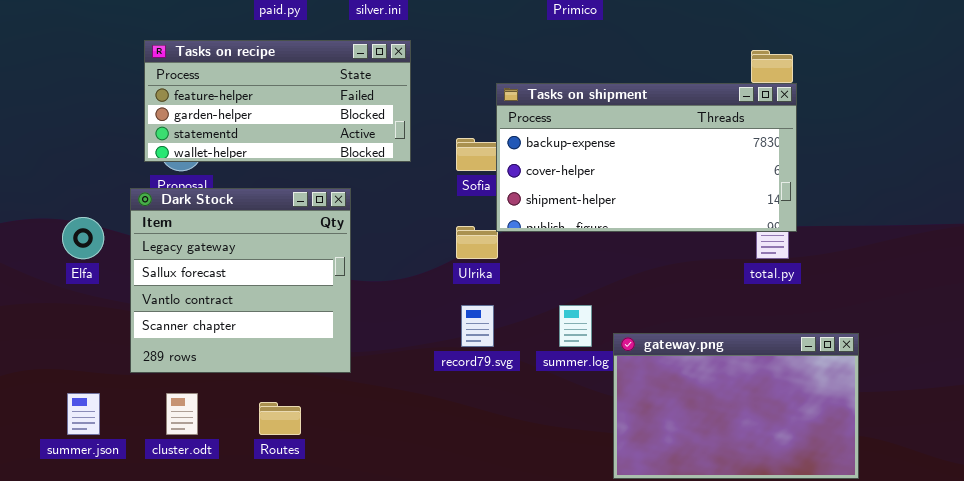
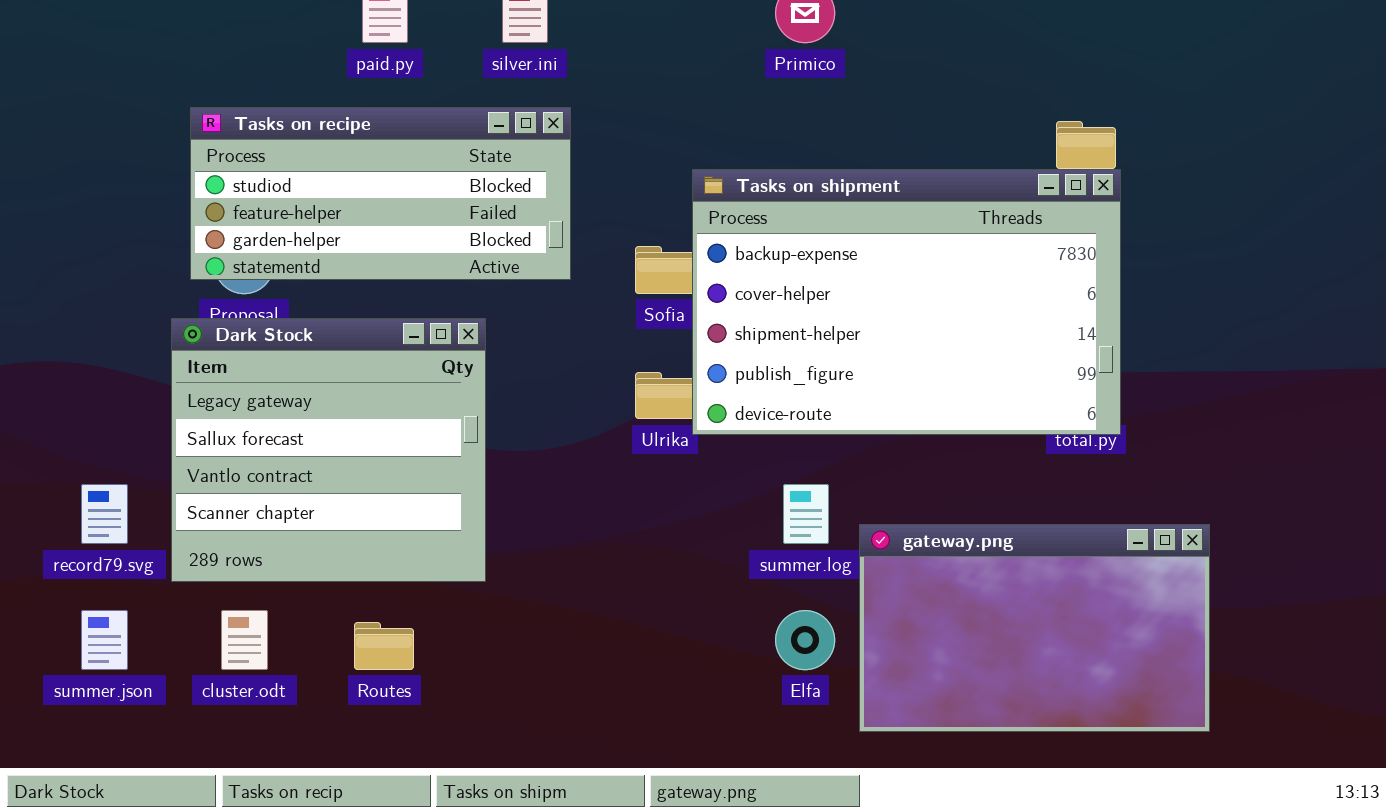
Tasks on recipe: [144,40,411,162] -> [190,107,571,280], scrolled up 1 row
Tasks on shipment: [496,83,797,232] -> [692,169,1121,435], resized
Elfa: [62,217,104,259] -> [775,610,835,670], moved
record79.svg: [461,305,494,347] -> [81,484,128,544], moved

